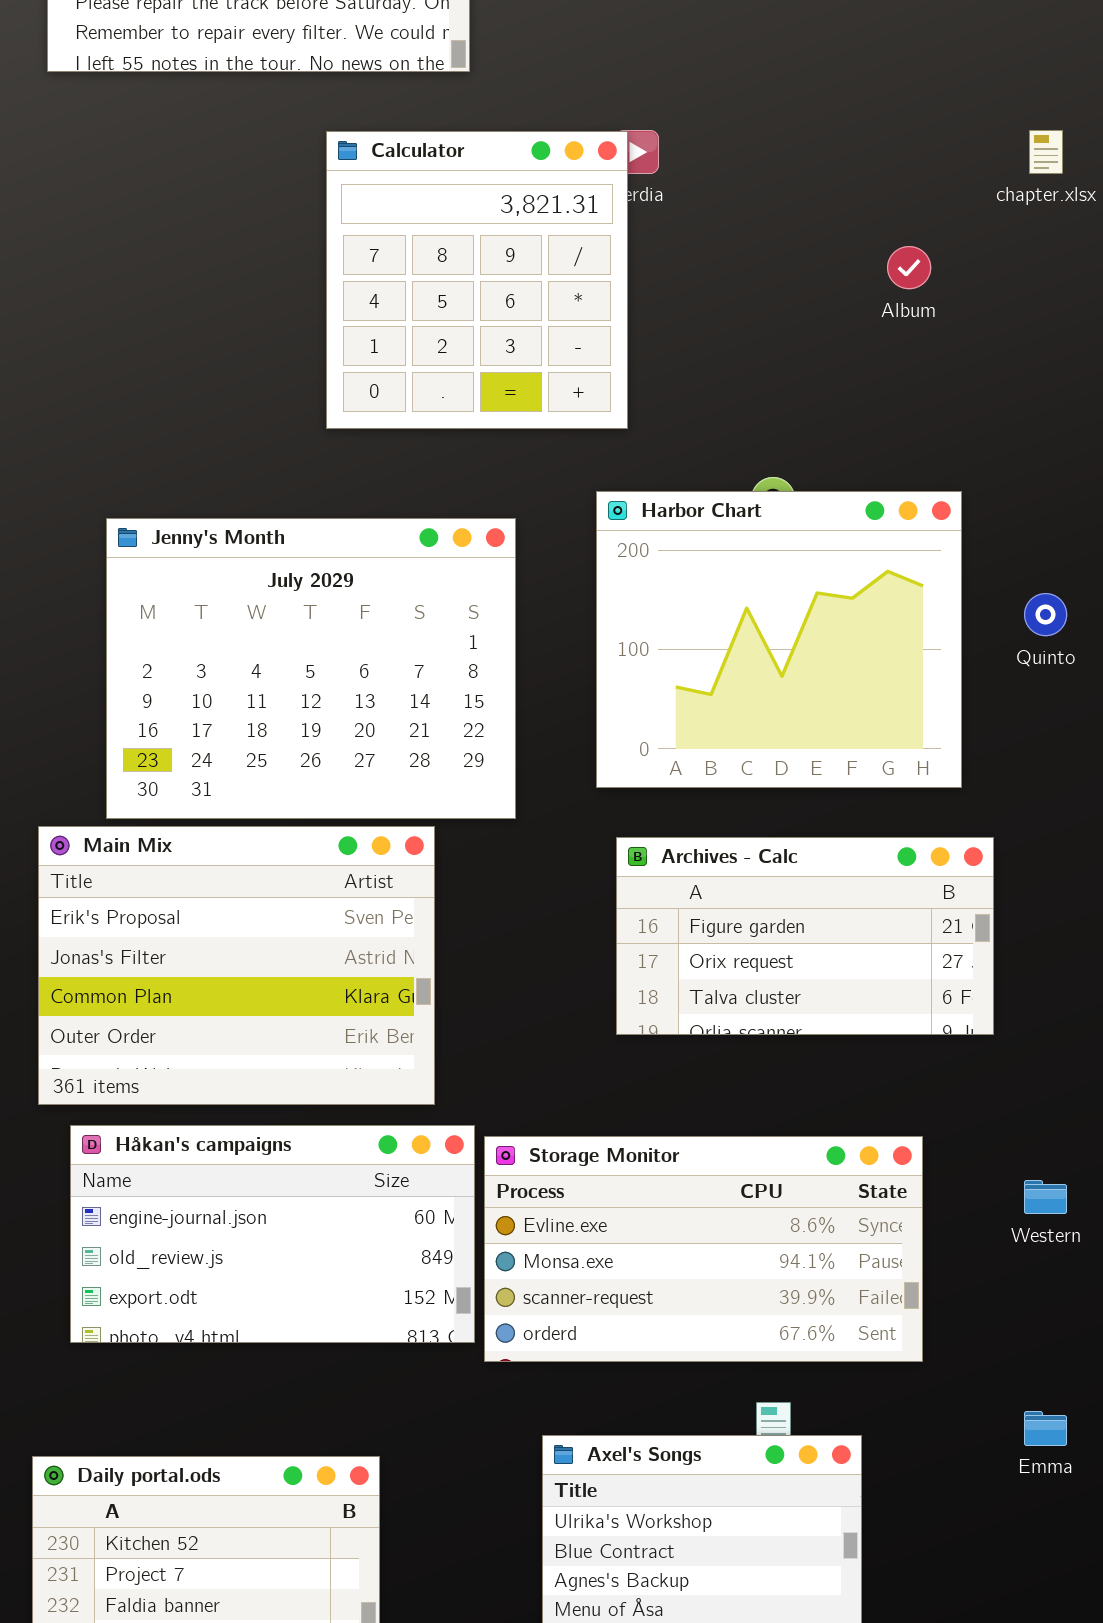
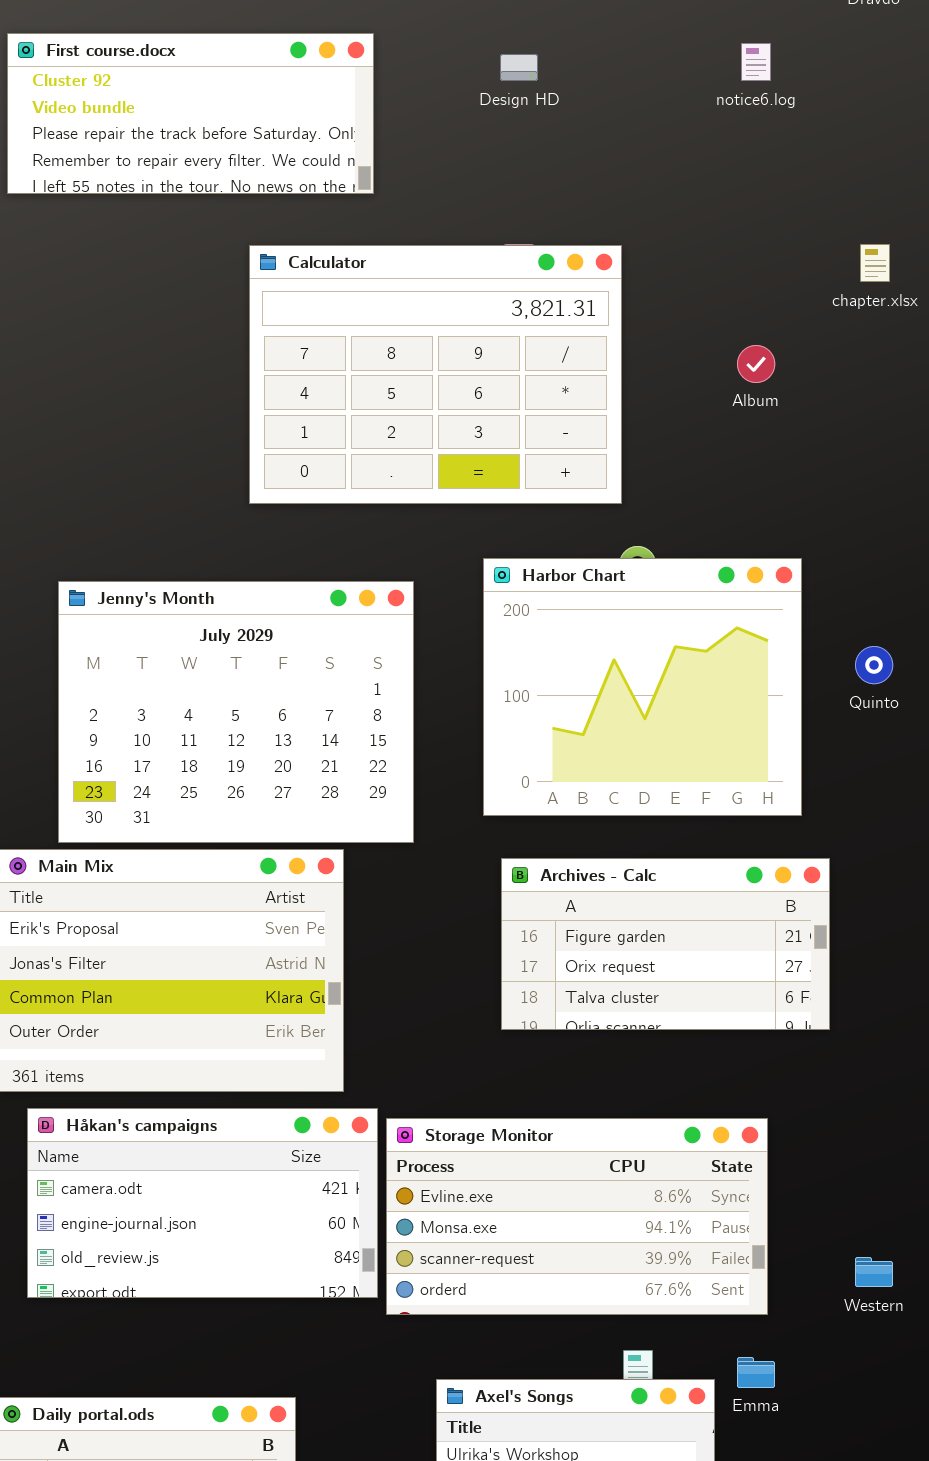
Calculator: [326,131,628,429] -> [249,245,622,504], resized
Håkan's campaigns: [70,1125,475,1343] -> [27,1108,378,1298], scrolled up 1 row
Western: [1024,1180,1067,1214] -> [855,1257,893,1287], moved
Emma: [1024,1411,1067,1446] -> [737,1357,775,1388], moved

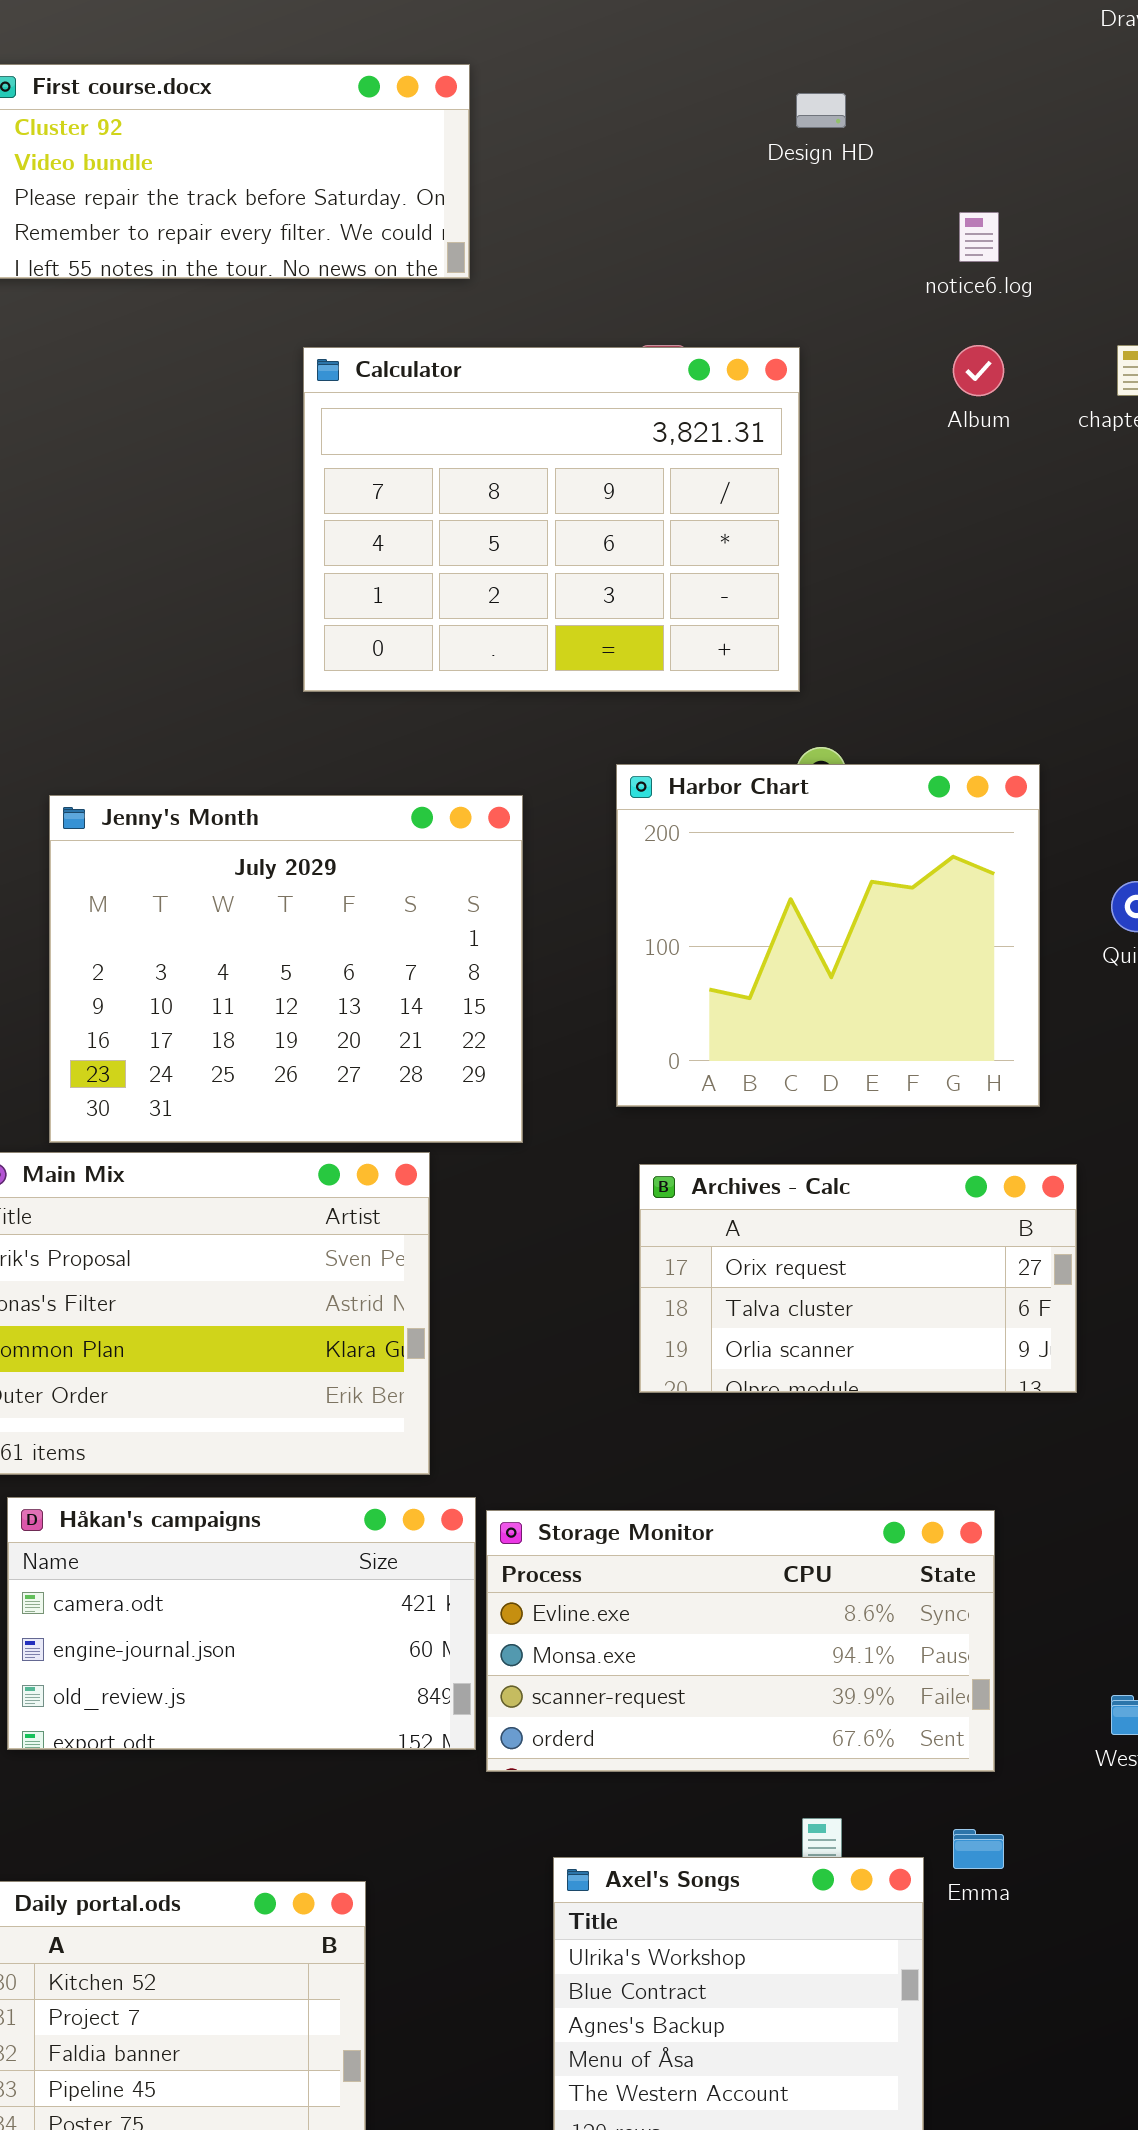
notice6.log: [741,43,771,81] -> [959,212,999,262], moved
Design HD: [500,54,538,81] -> [796,93,846,128], moved
Album: [737,345,775,383] -> [953,345,1004,396], moved
Archives - Calc: [501,858,830,1030] -> [639,1164,1077,1393], scrolled down 1 row

